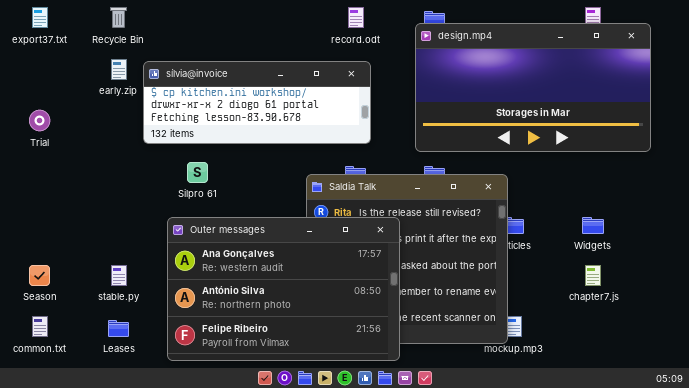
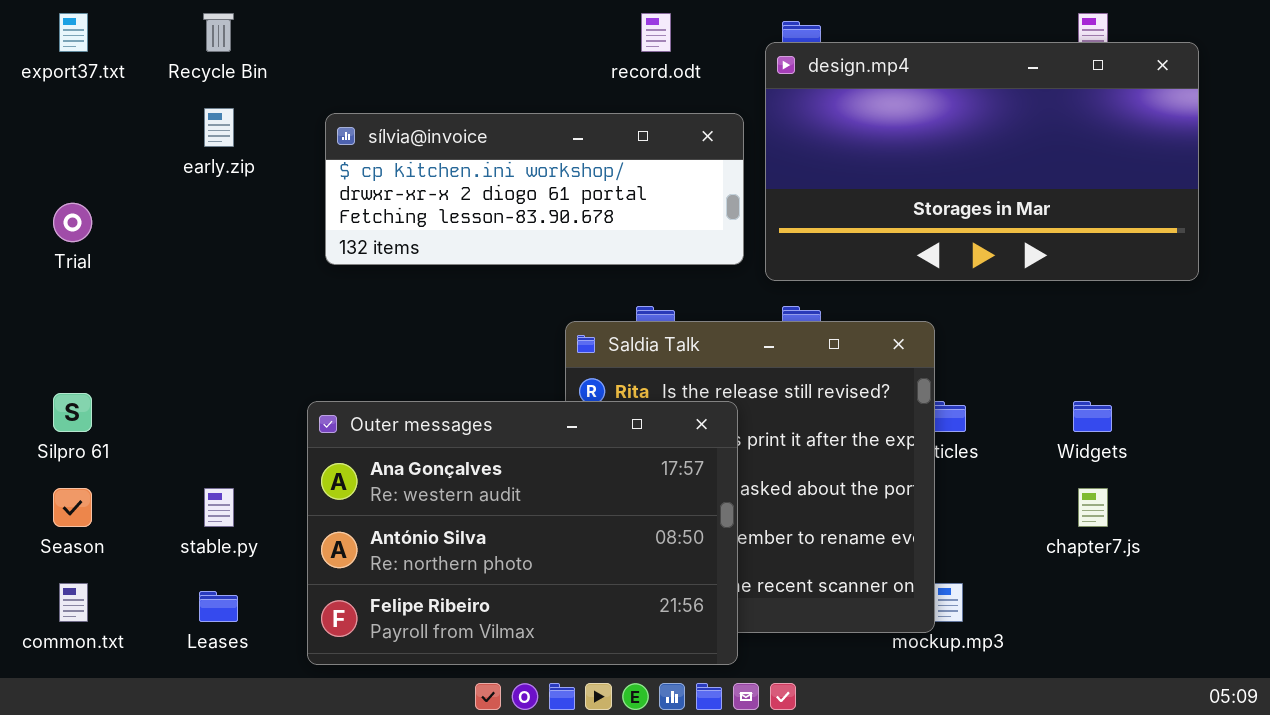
sílvia@invoice: [143,61,371,144] -> [325,113,744,265], moved
Silpro 61: [187,162,208,183] -> [53,393,92,432], moved

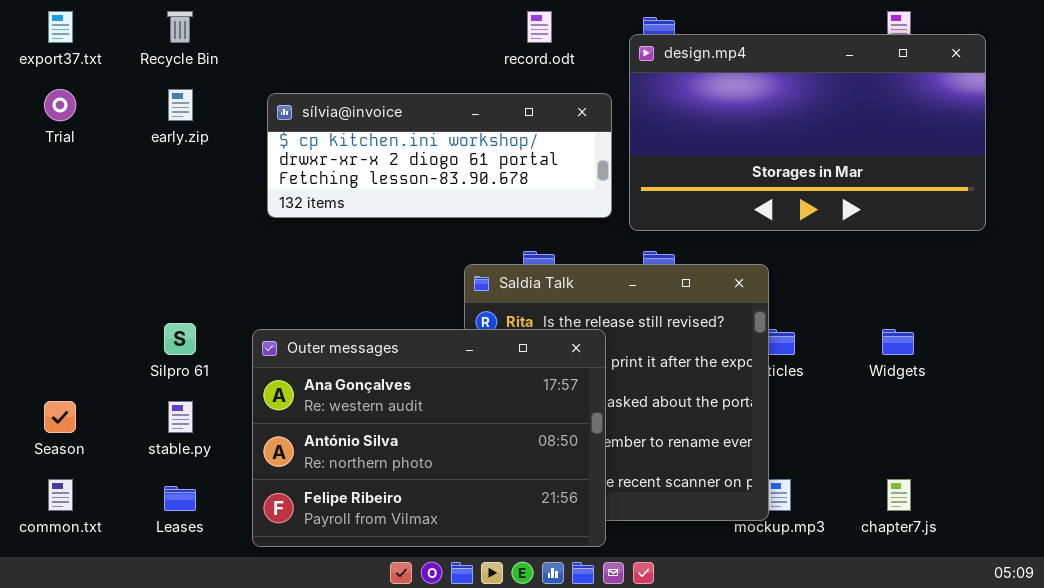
Trial: [53,203,92,242] -> [44,89,76,121], moved
Silpro 61: [53,393,92,432] -> [164,323,196,355], moved
chapter7.js: [1078,488,1108,527] -> [887,479,911,511], moved

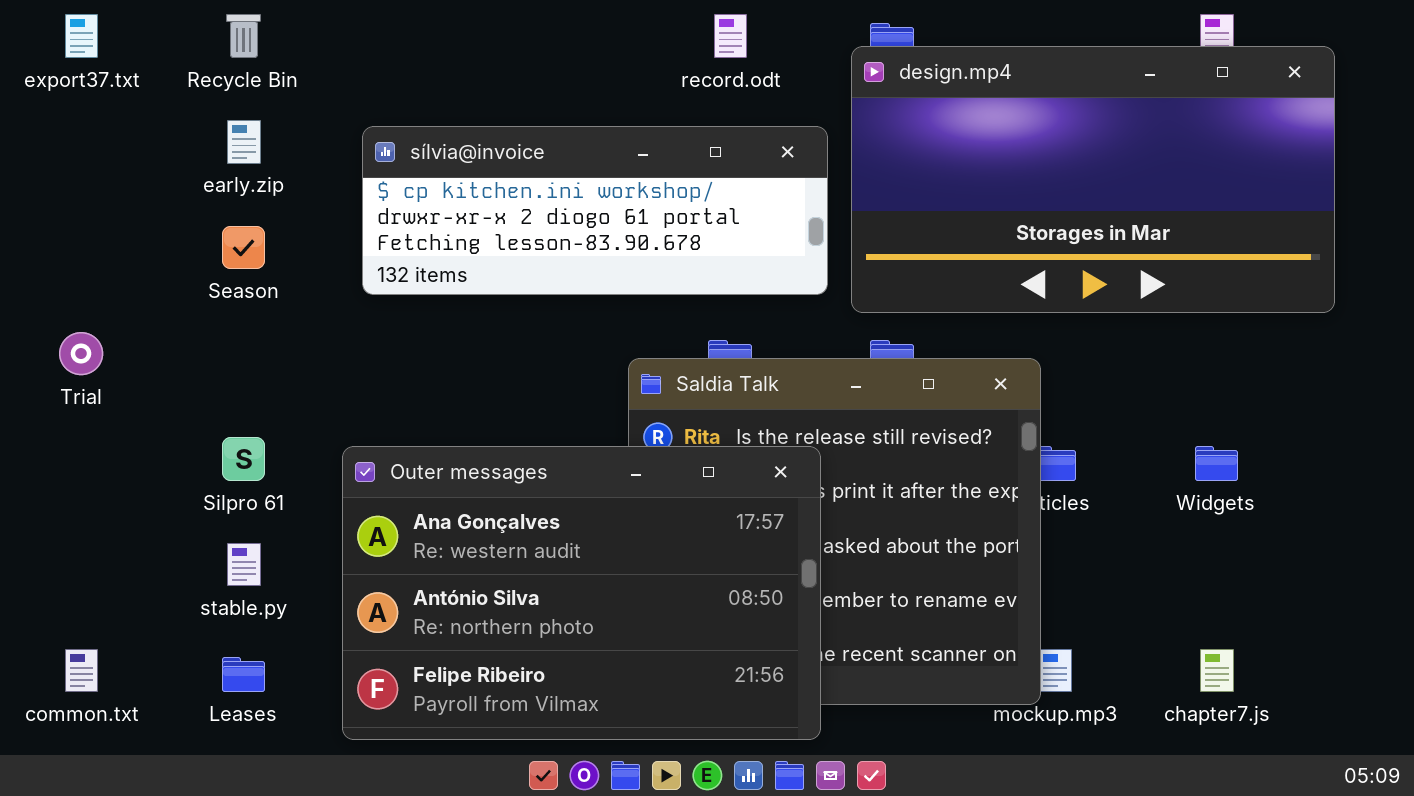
Trial: [44,89,76,121] -> [59,332,103,375], moved
Season: [44,401,76,433] -> [222,226,265,269], moved

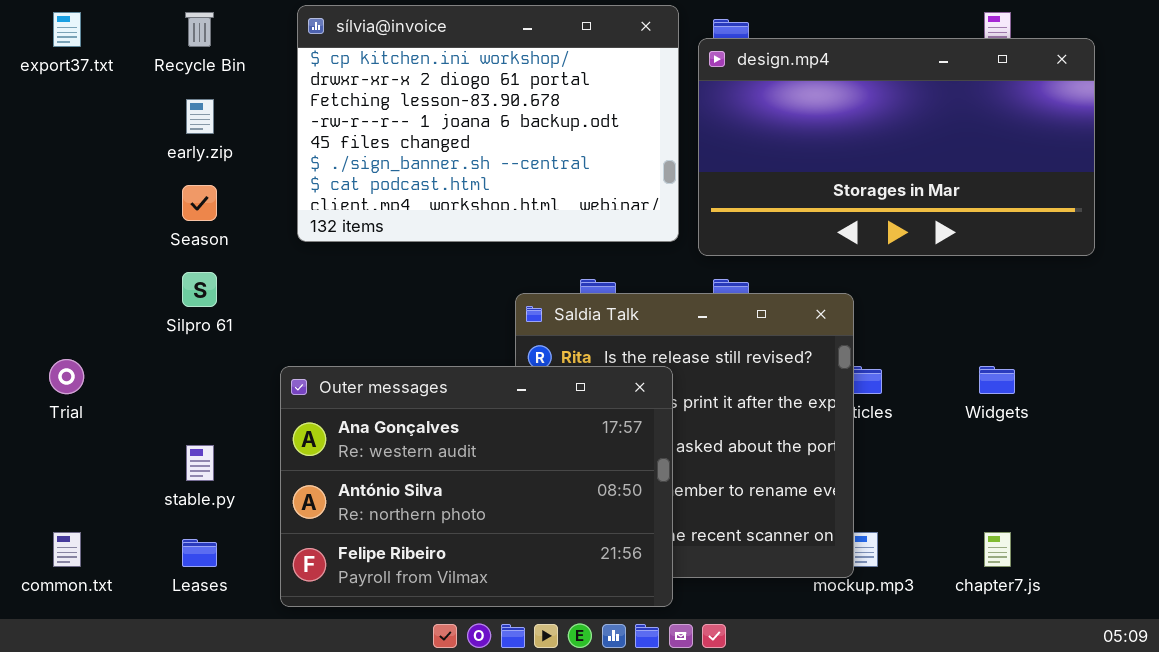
sílvia@invoice: [362,126,828,295] -> [297,5,679,242], resized
Trial: [59,332,103,375] -> [49,359,84,394], moved
Silpro 61: [222,437,265,481] -> [182,272,217,307], moved

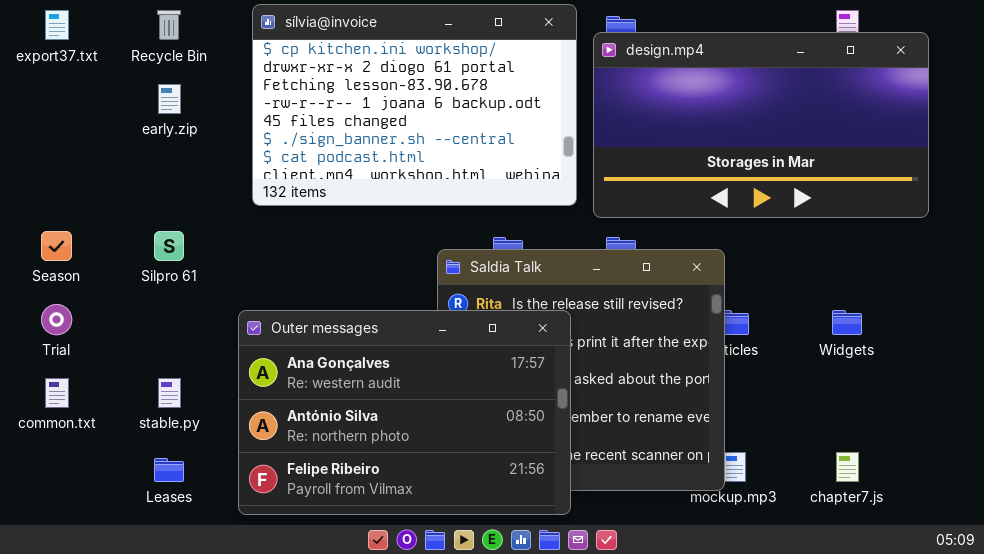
Season: [182,185,217,221] -> [41,231,72,261], moved
common.txt: [53,532,81,567] -> [45,378,69,408], moved

